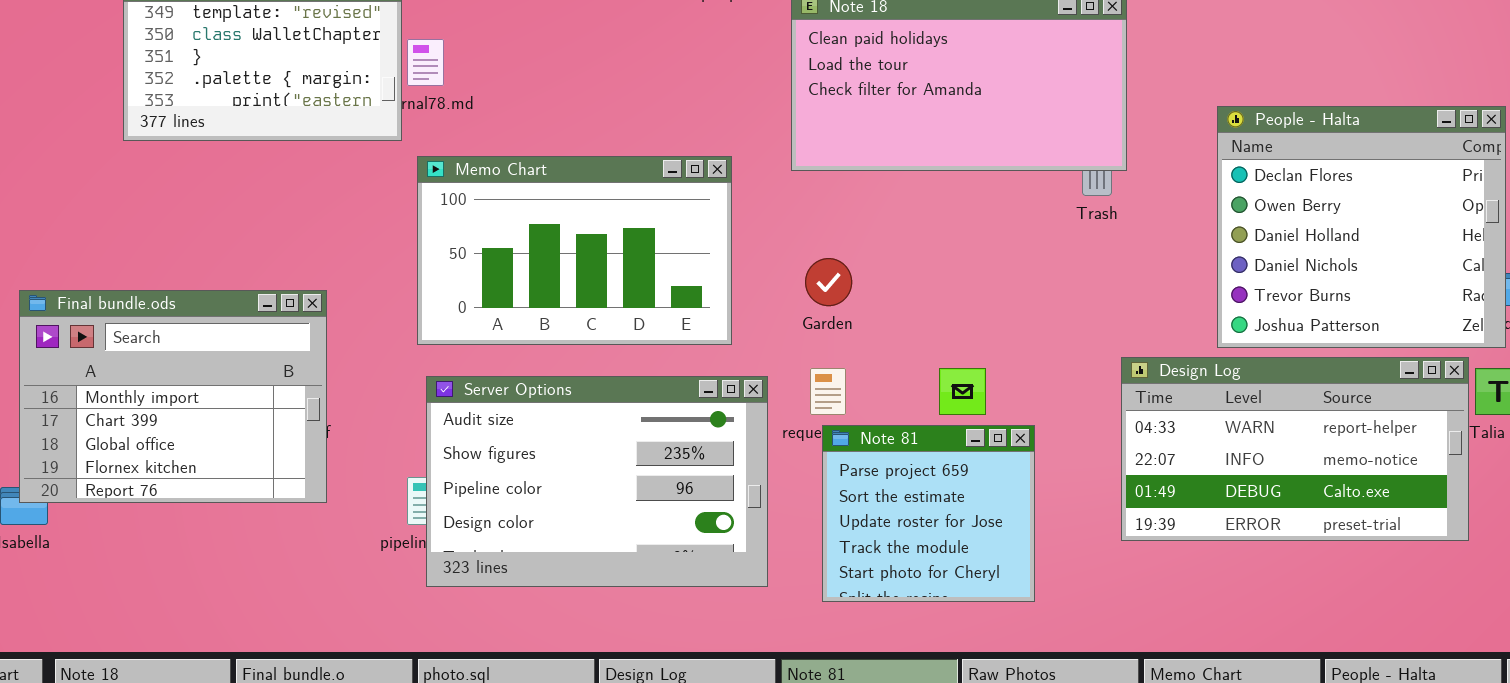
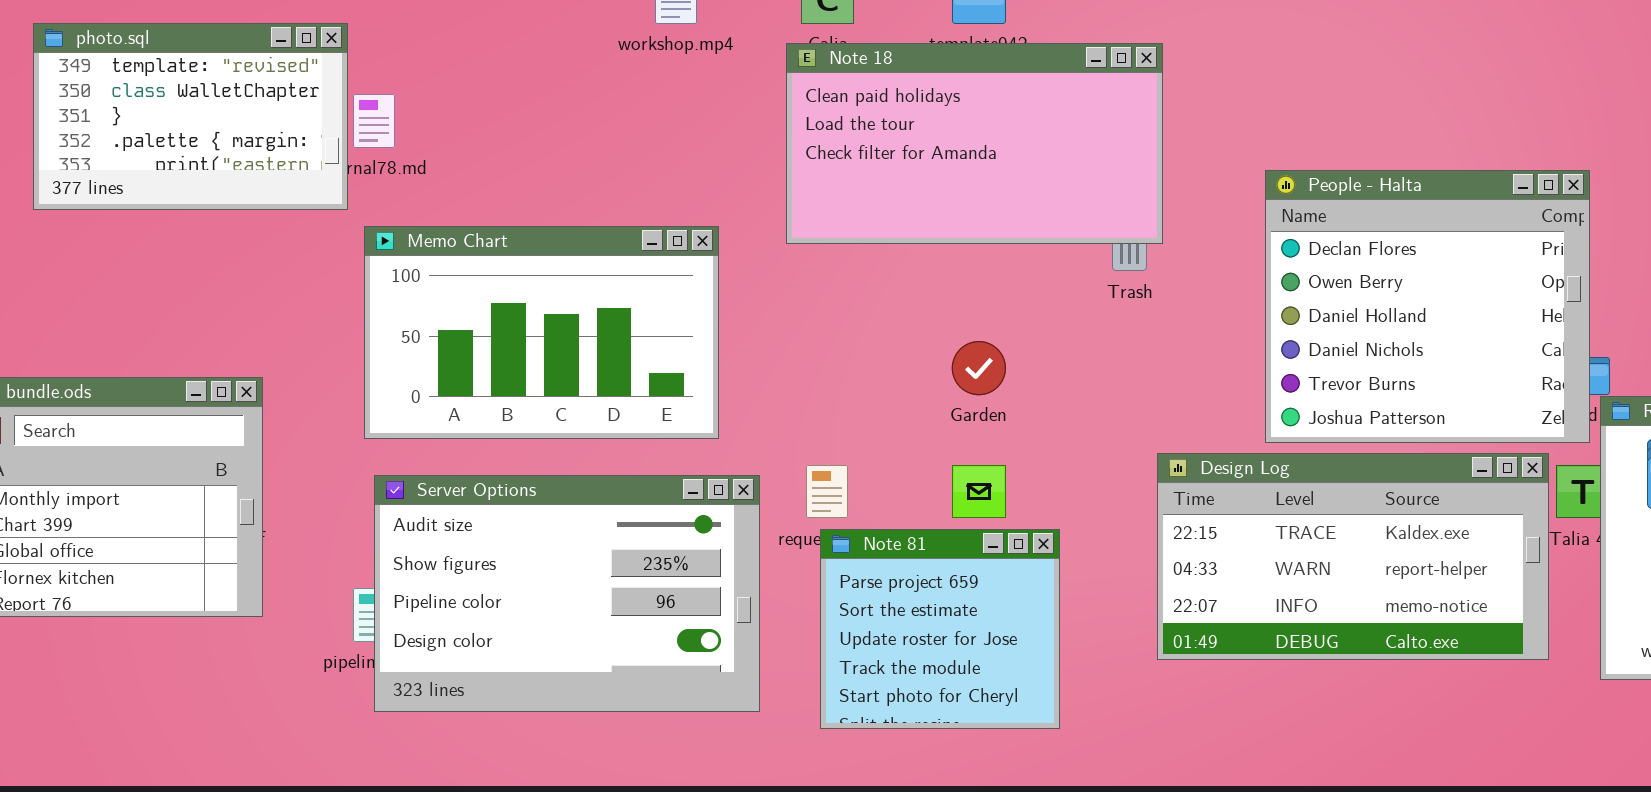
Garden: [805,258,852,306] -> [952,341,1006,395], moved
Design Log: [1121,357,1469,541] -> [1157,453,1549,660], scrolled up 1 row

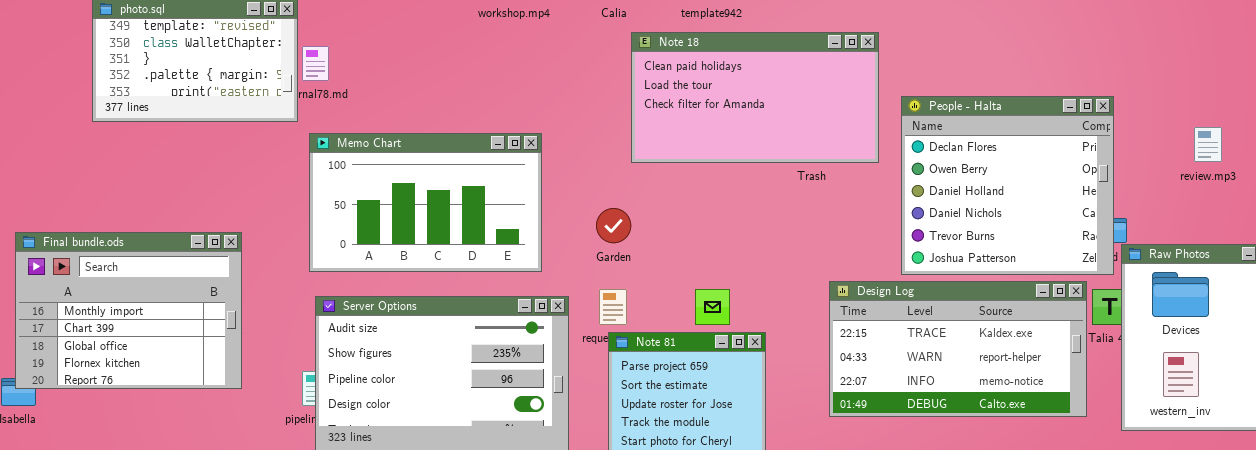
Note 18: [786,43,1163,244] -> [631,32,879,163], moved
Garden: [952,341,1006,395] -> [596,208,631,243], moved

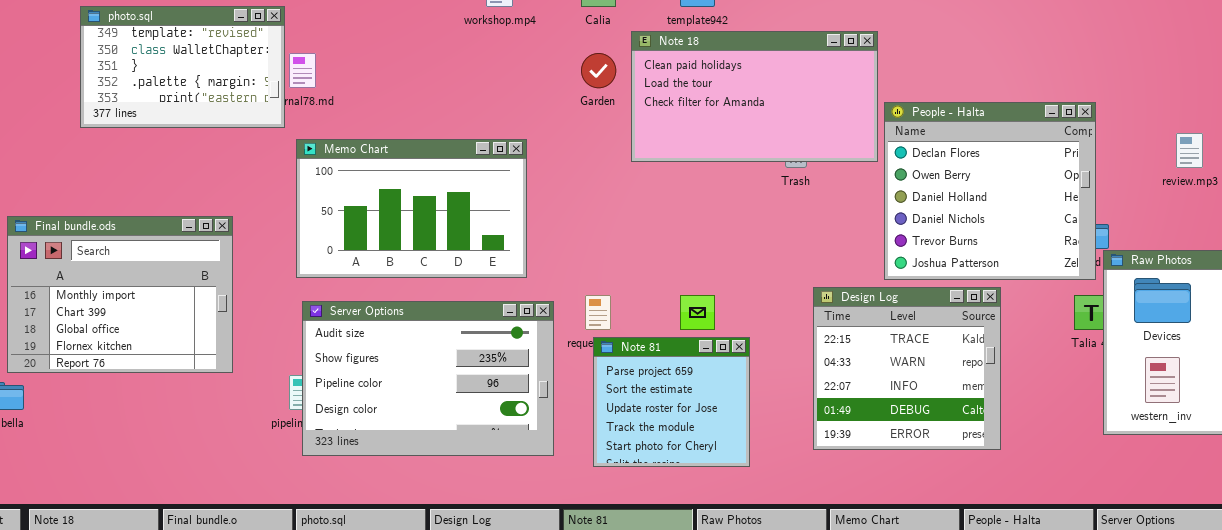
Note 18: [631,32,879,163] -> [631,31,878,162], moved
Garden: [596,208,631,243] -> [581,53,616,88], moved
Final bundle.ods: [15,232,242,389] -> [7,216,233,373], moved
Design Log: [829,281,1087,417] -> [813,287,1001,450], resized

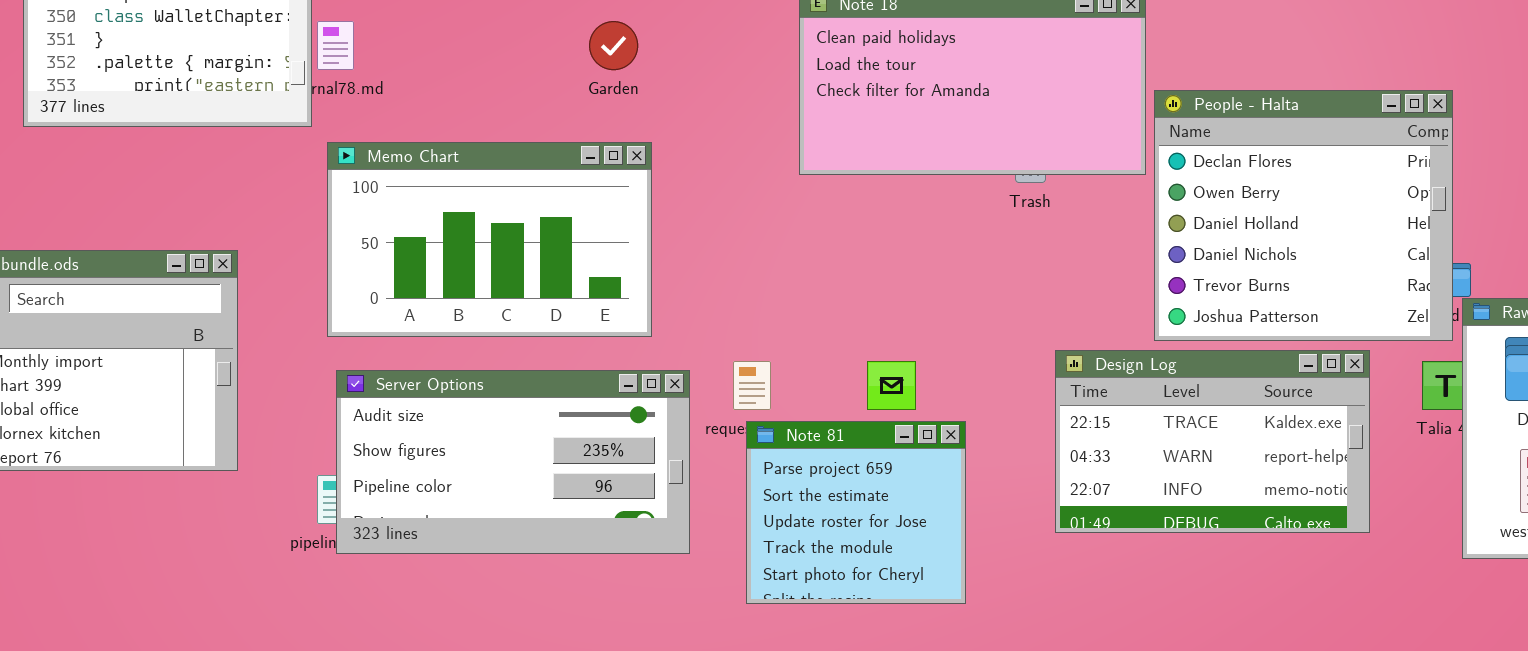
Garden: [581,53,616,88] -> [589,21,638,70], moved
Design Log: [813,287,1001,450] -> [1055,350,1370,533], resized
Server Options: [302,301,554,456] -> [336,370,690,554], resized

